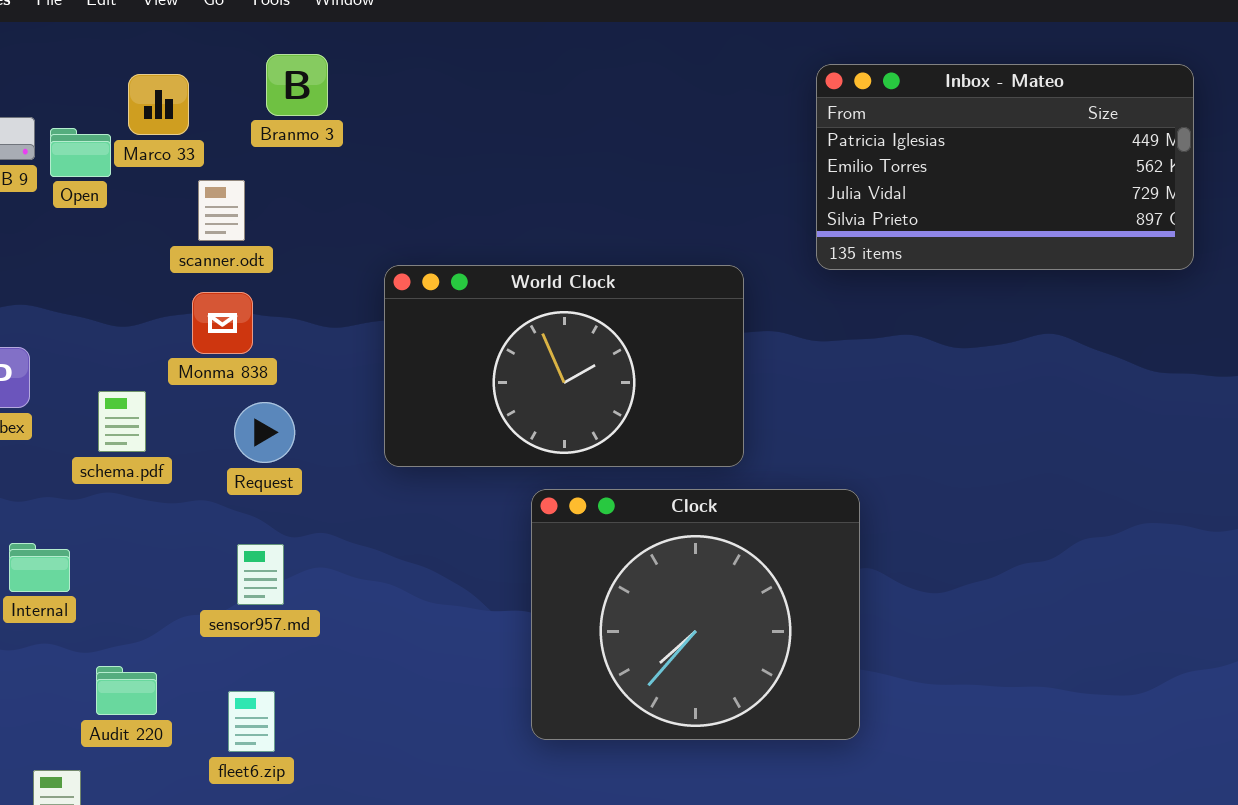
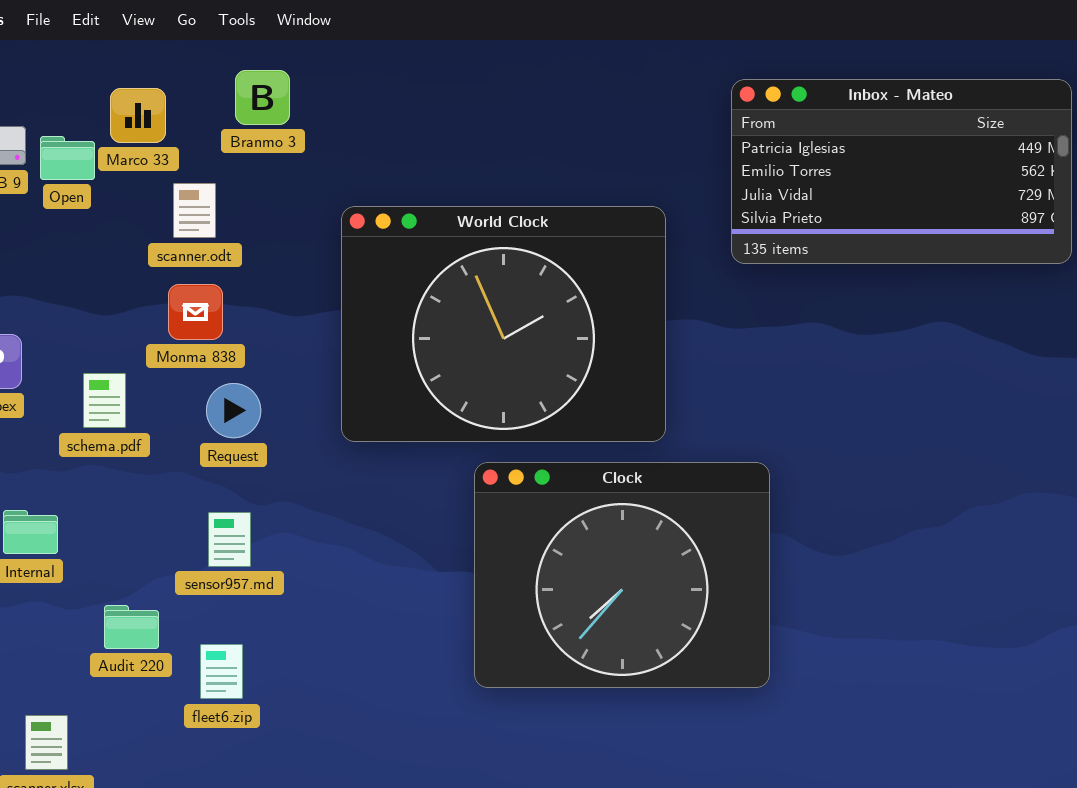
World Clock: [384,265,744,467] -> [341,206,666,442], resized
Audit 220: [96,666,157,715] -> [104,605,159,649], moved

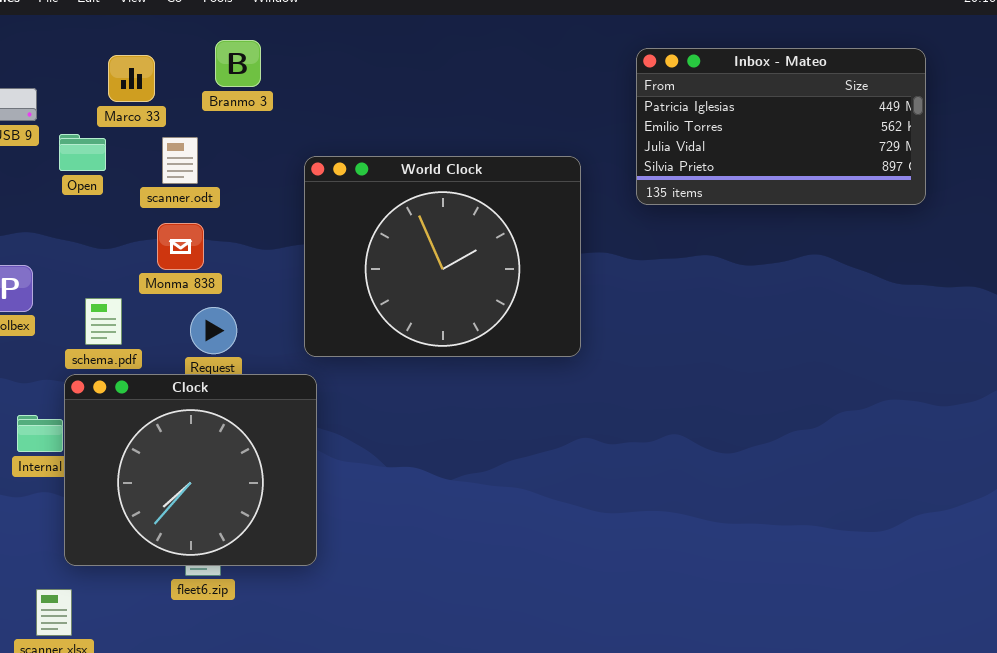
Open: [40,136,95,180] -> [59,134,106,171], moved
Clock: [474,462,770,688] -> [64,374,317,566], moved

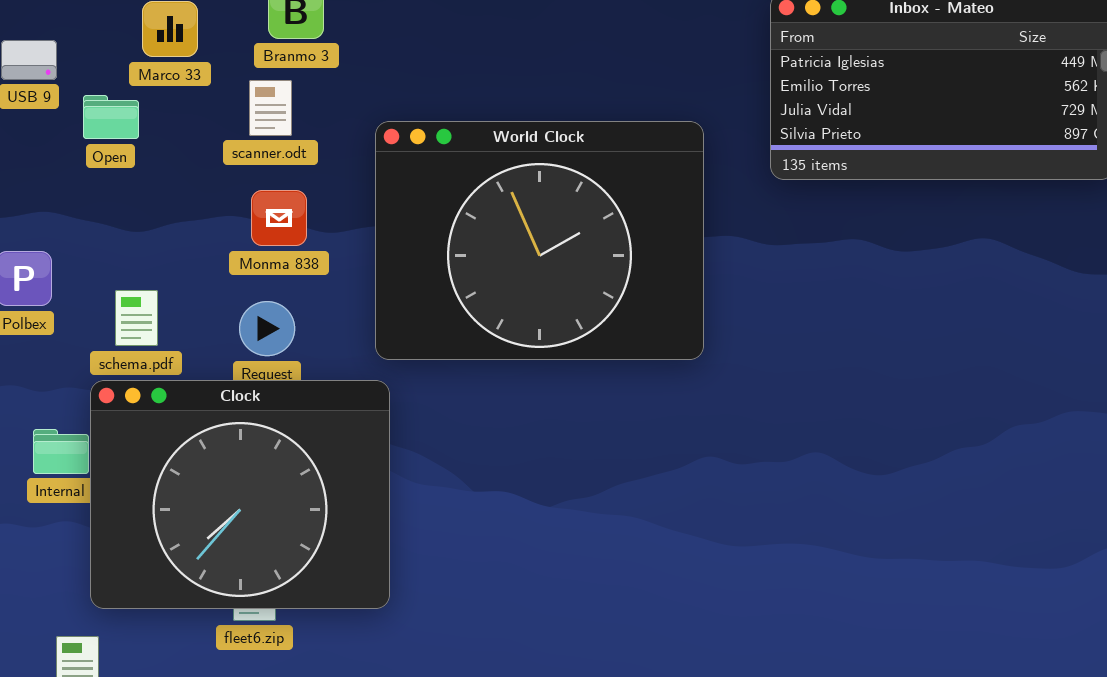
scanner.odt: [162,137,198,184] -> [249,80,292,136], moved
Monma 838: [157,223,204,270] -> [251,190,307,246], moved

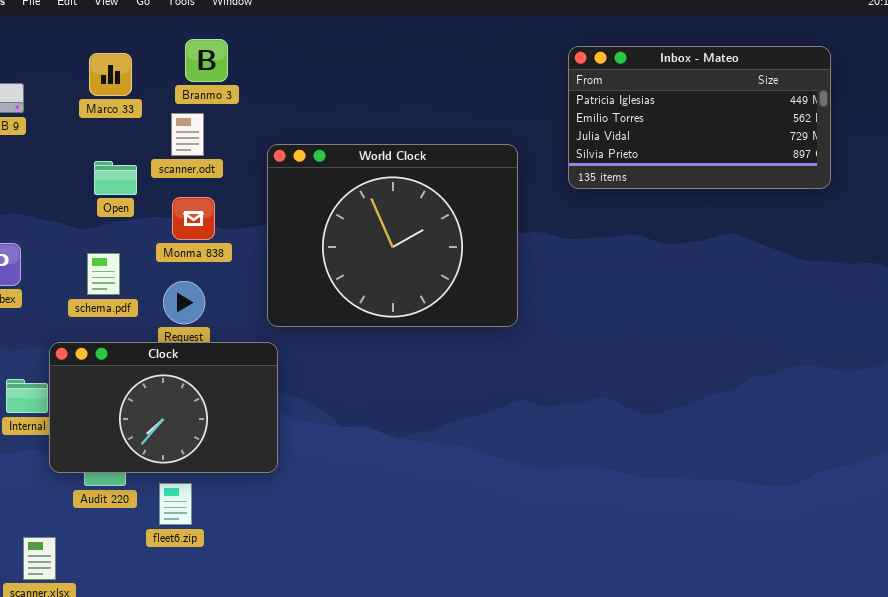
Open: [83,95,139,139] -> [94,161,137,195], moved
schema.pdf: [115,290,158,346] -> [87,253,120,295], moved
Clock: [90,380,390,609] -> [49,342,278,473], resized

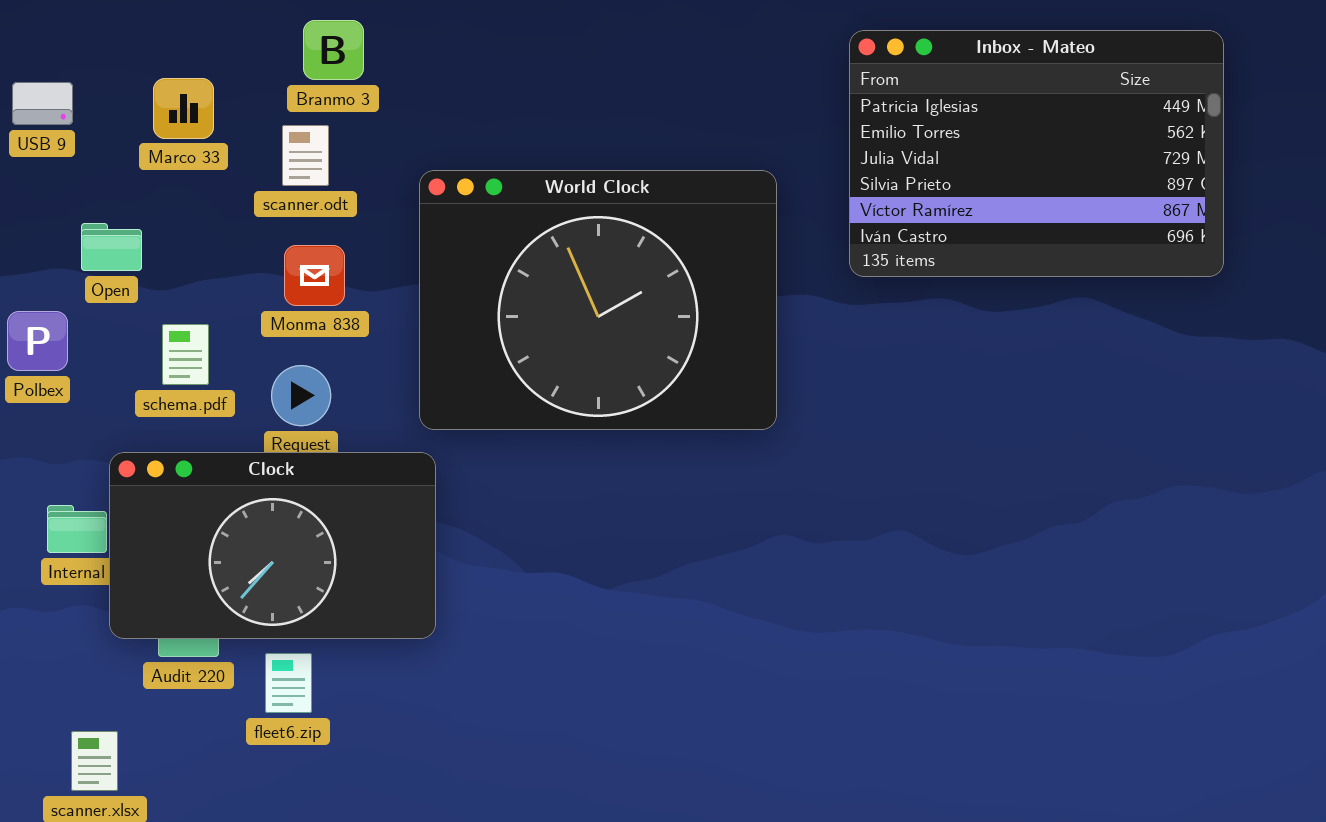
Inbox - Mateo: [568,46,831,189] -> [849,30,1224,277], resized
Marco 33: [89,53,132,96] -> [153,78,214,139], moved
Open: [94,161,137,195] -> [81,223,142,271], moved

